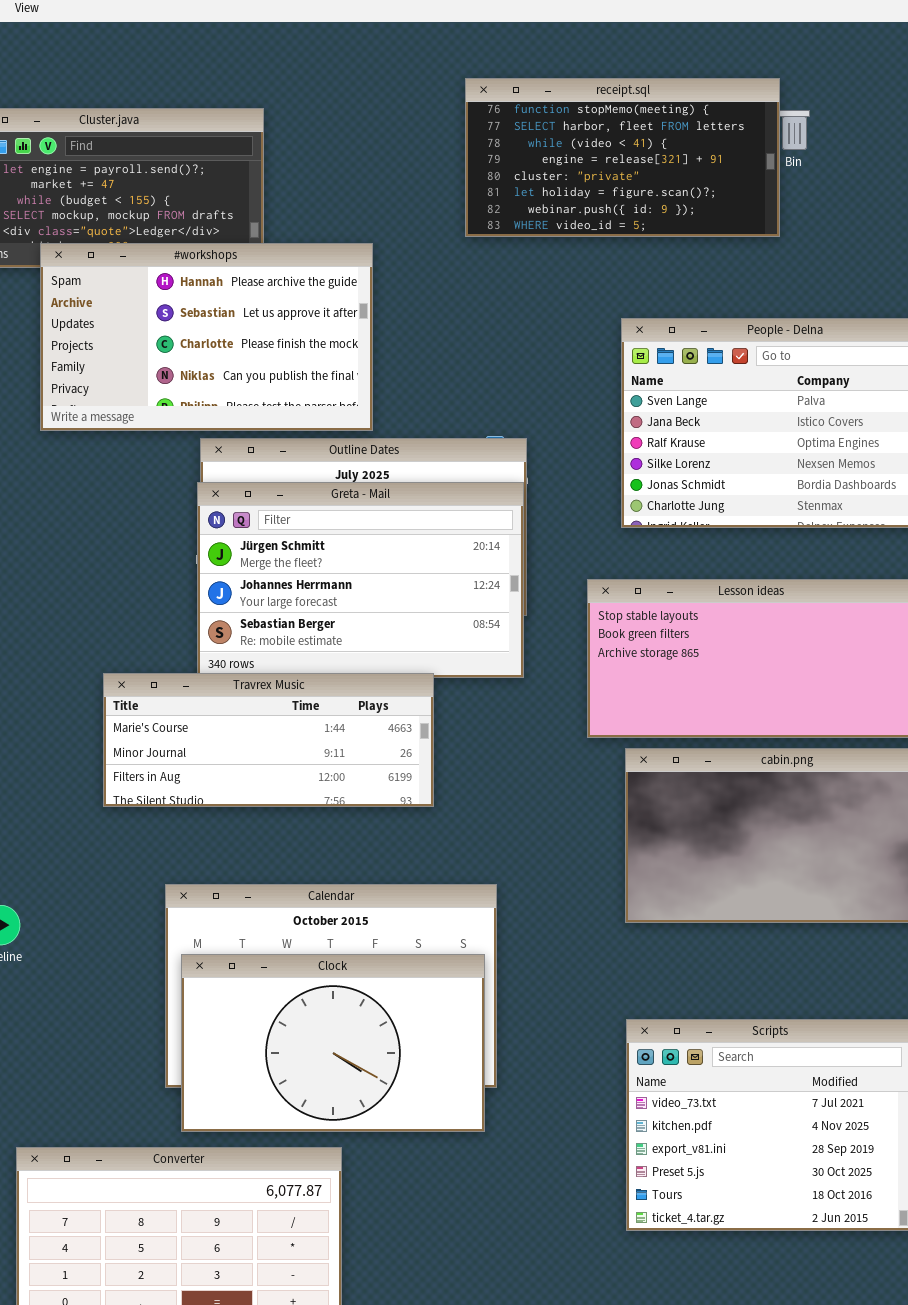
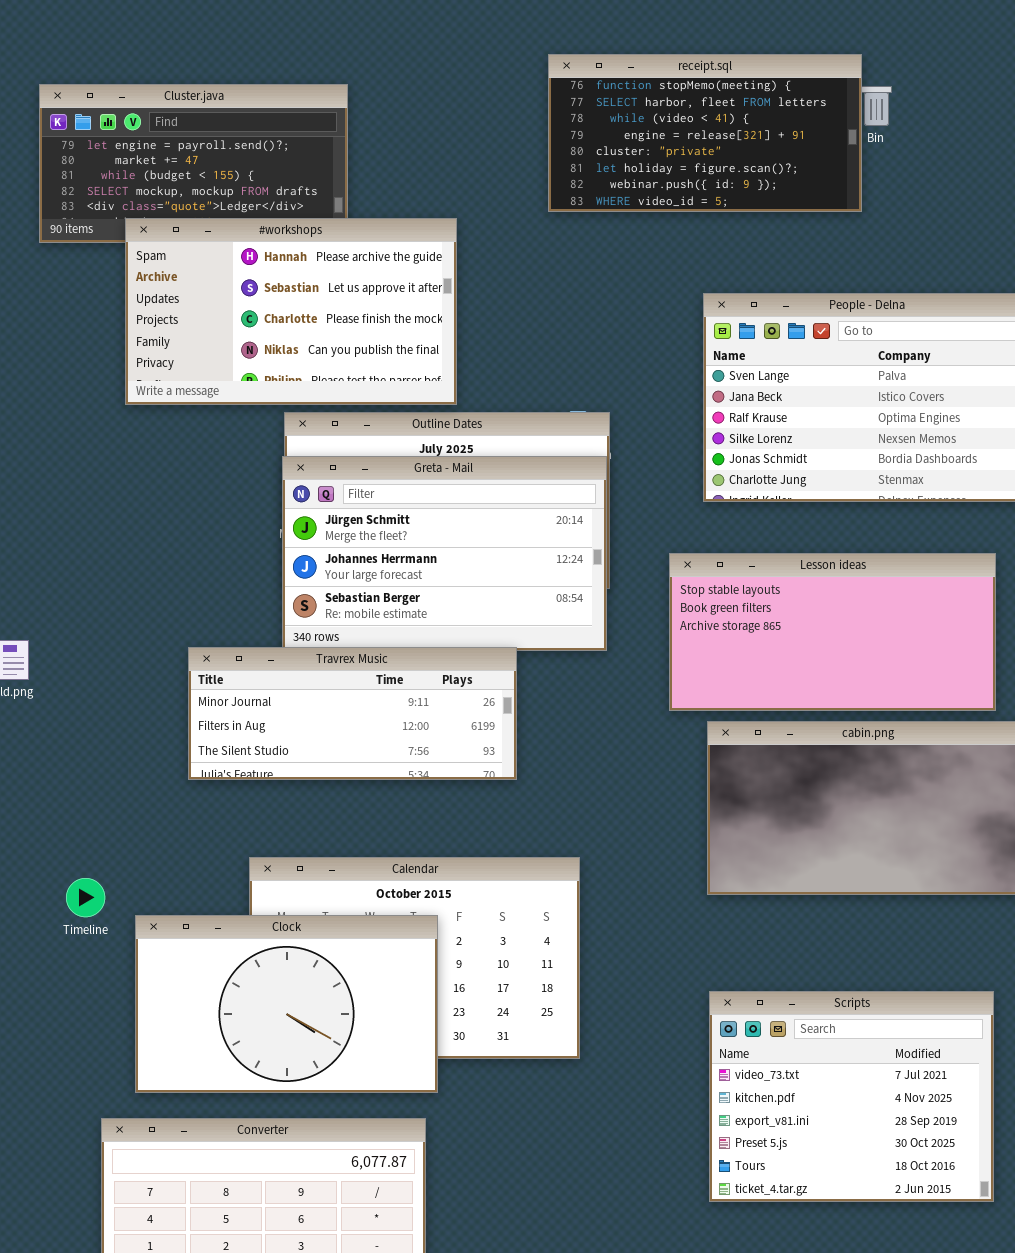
Travrex Music: [103,673,434,807] -> [188,647,517,780], scrolled down 1 row
Clock: [181,954,485,1132] -> [135,915,438,1093], moved

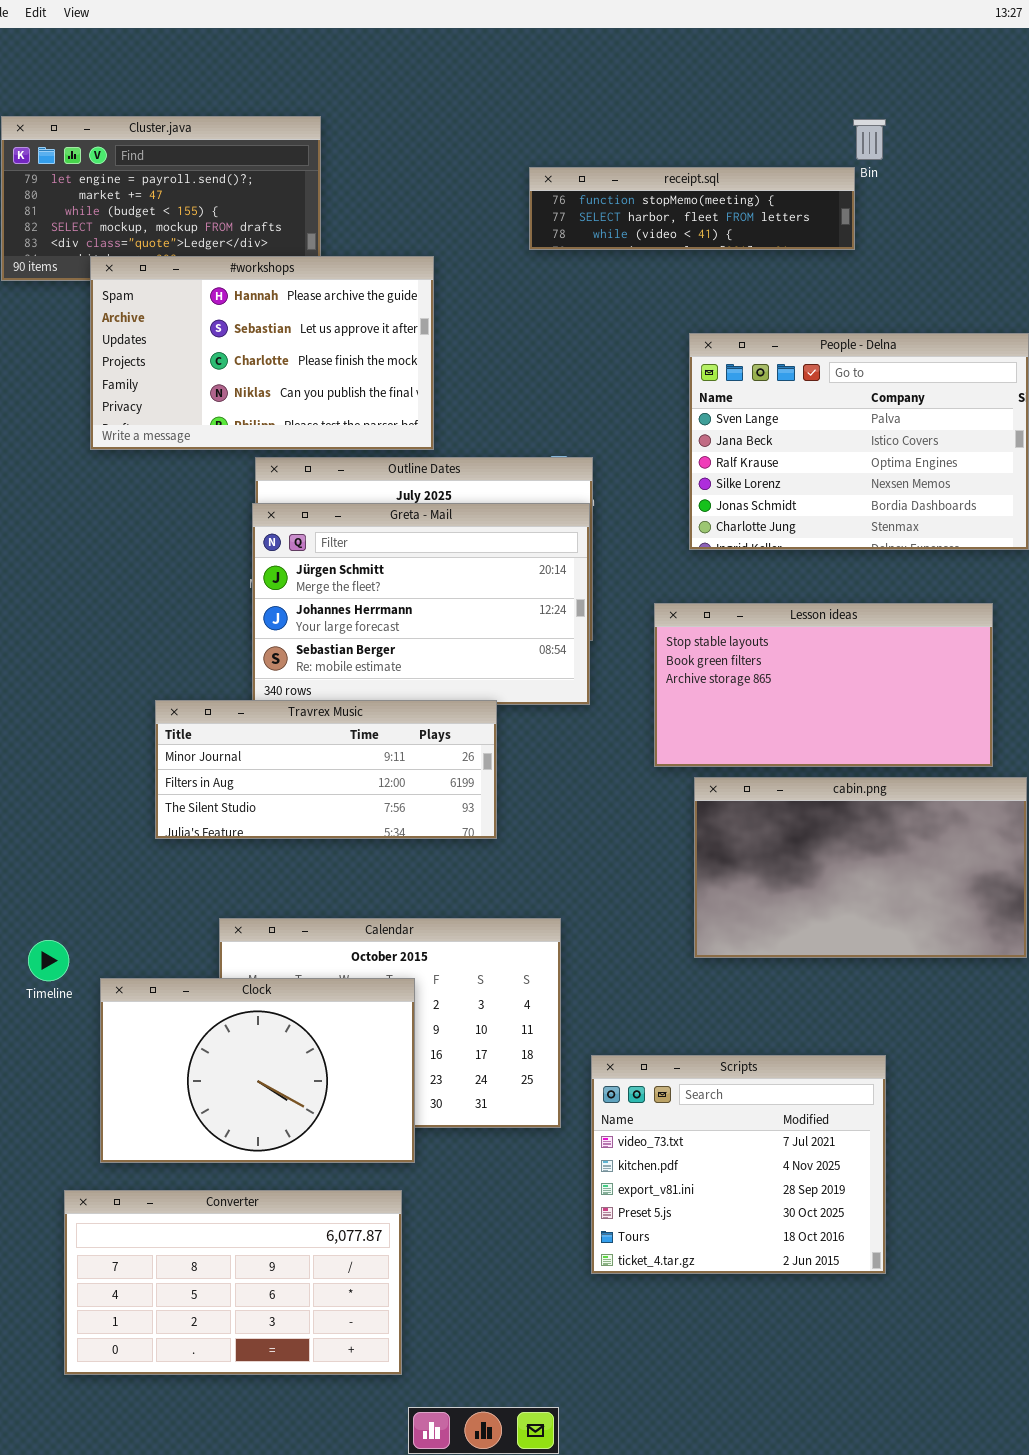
receipt.sql: [548,54,862,212] -> [529,167,855,250], resized
Scripts: [709,991,994,1202] -> [591,1055,886,1274], moved

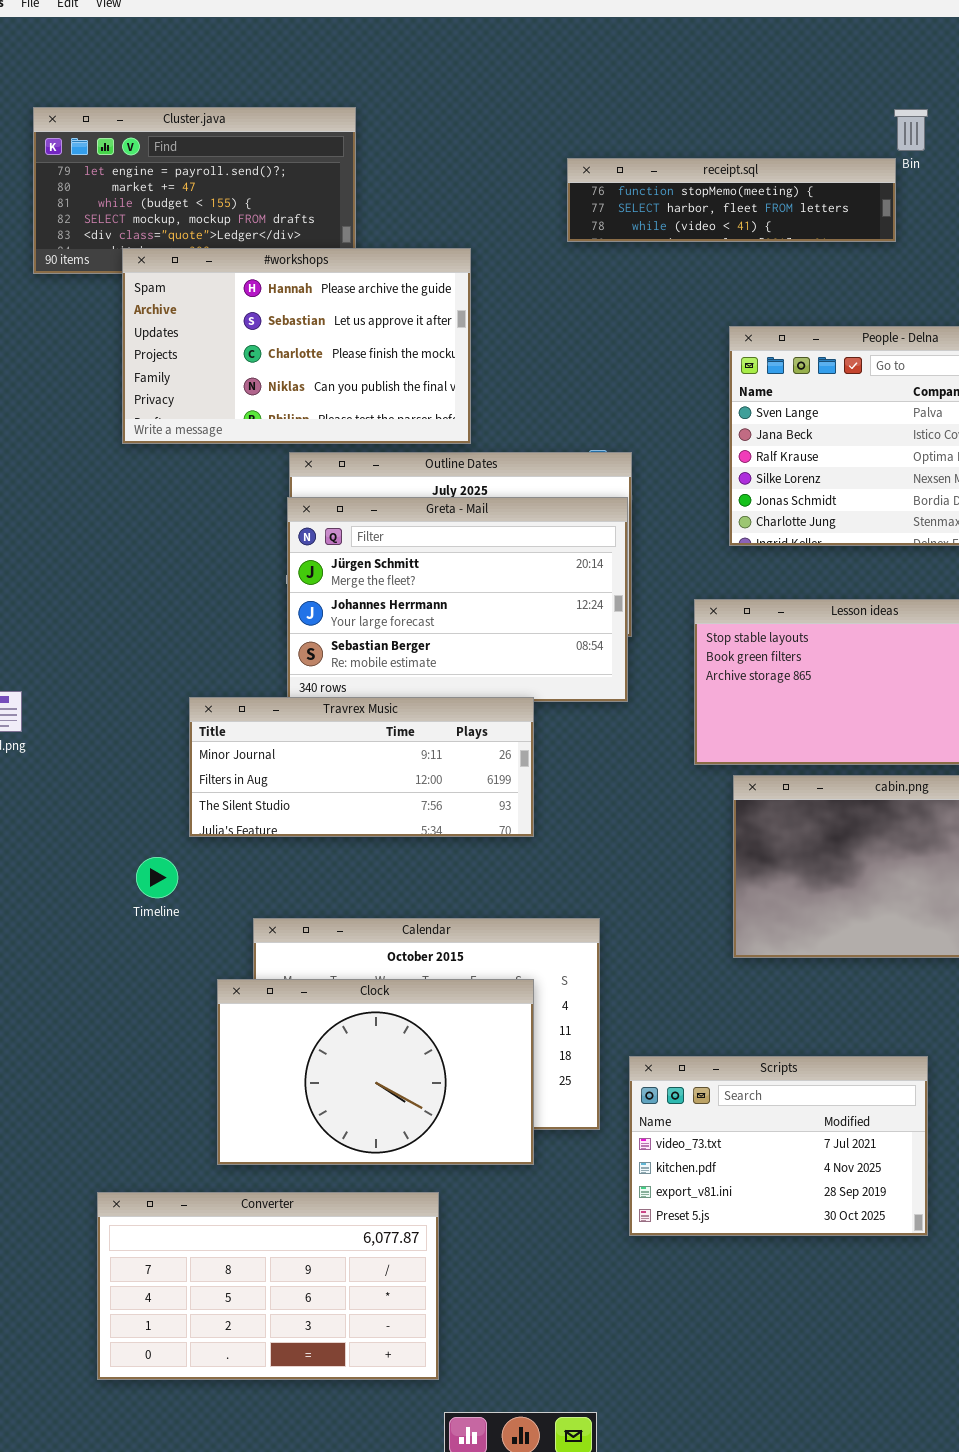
Timeline: [28,940,69,981] -> [136,857,178,898], moved
Clock: [100,978,415,1163] -> [217,979,534,1165], moved
Scripts: [591,1055,886,1274] -> [629,1056,928,1236], resized

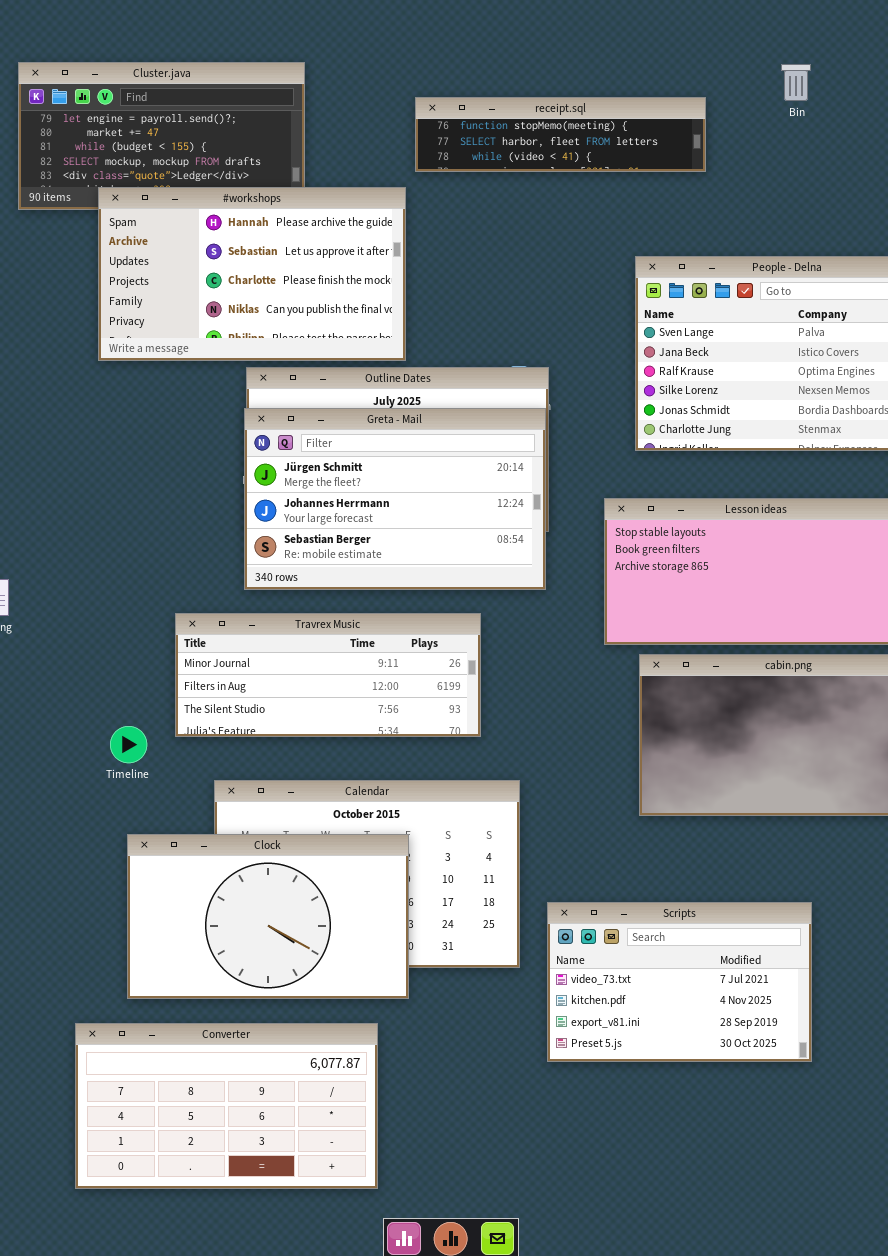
receipt.sql: [567,158,896,242] -> [415,97,706,172], moved
Travrex Music: [189,697,534,837] -> [175,613,481,737], moved
Clock: [217,979,534,1165] -> [127,834,409,999], moved

